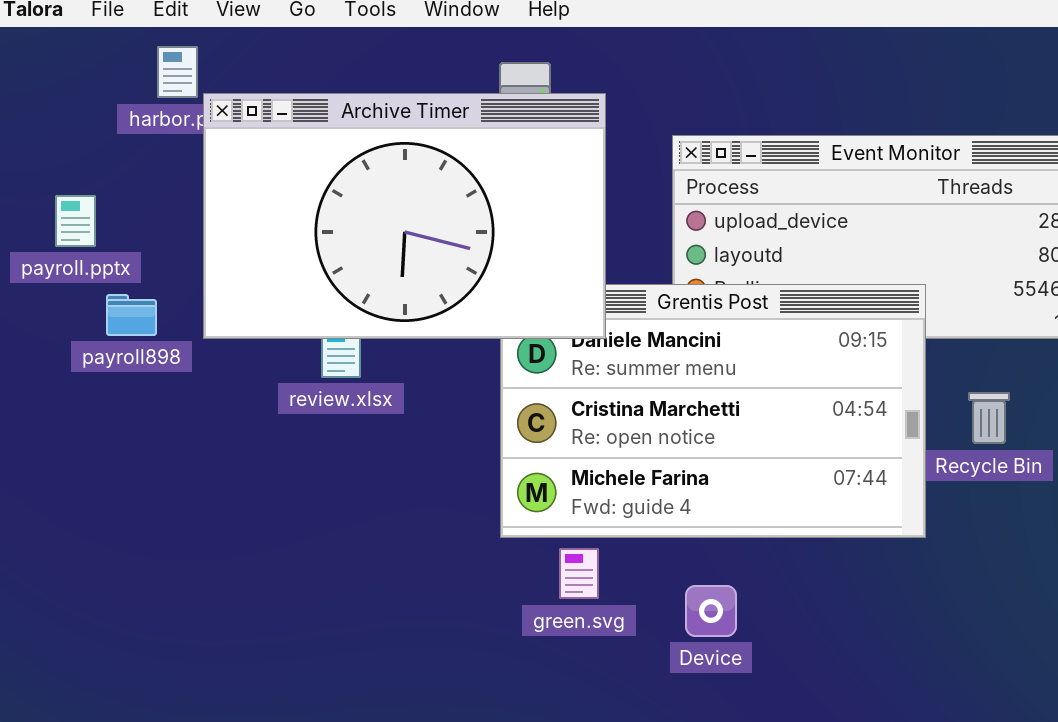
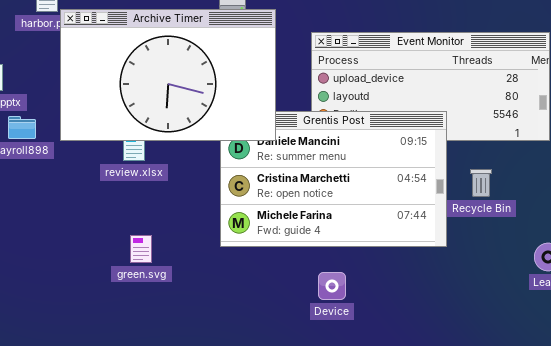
green.svg: [559,548,599,599] -> [130,235,152,263], moved

